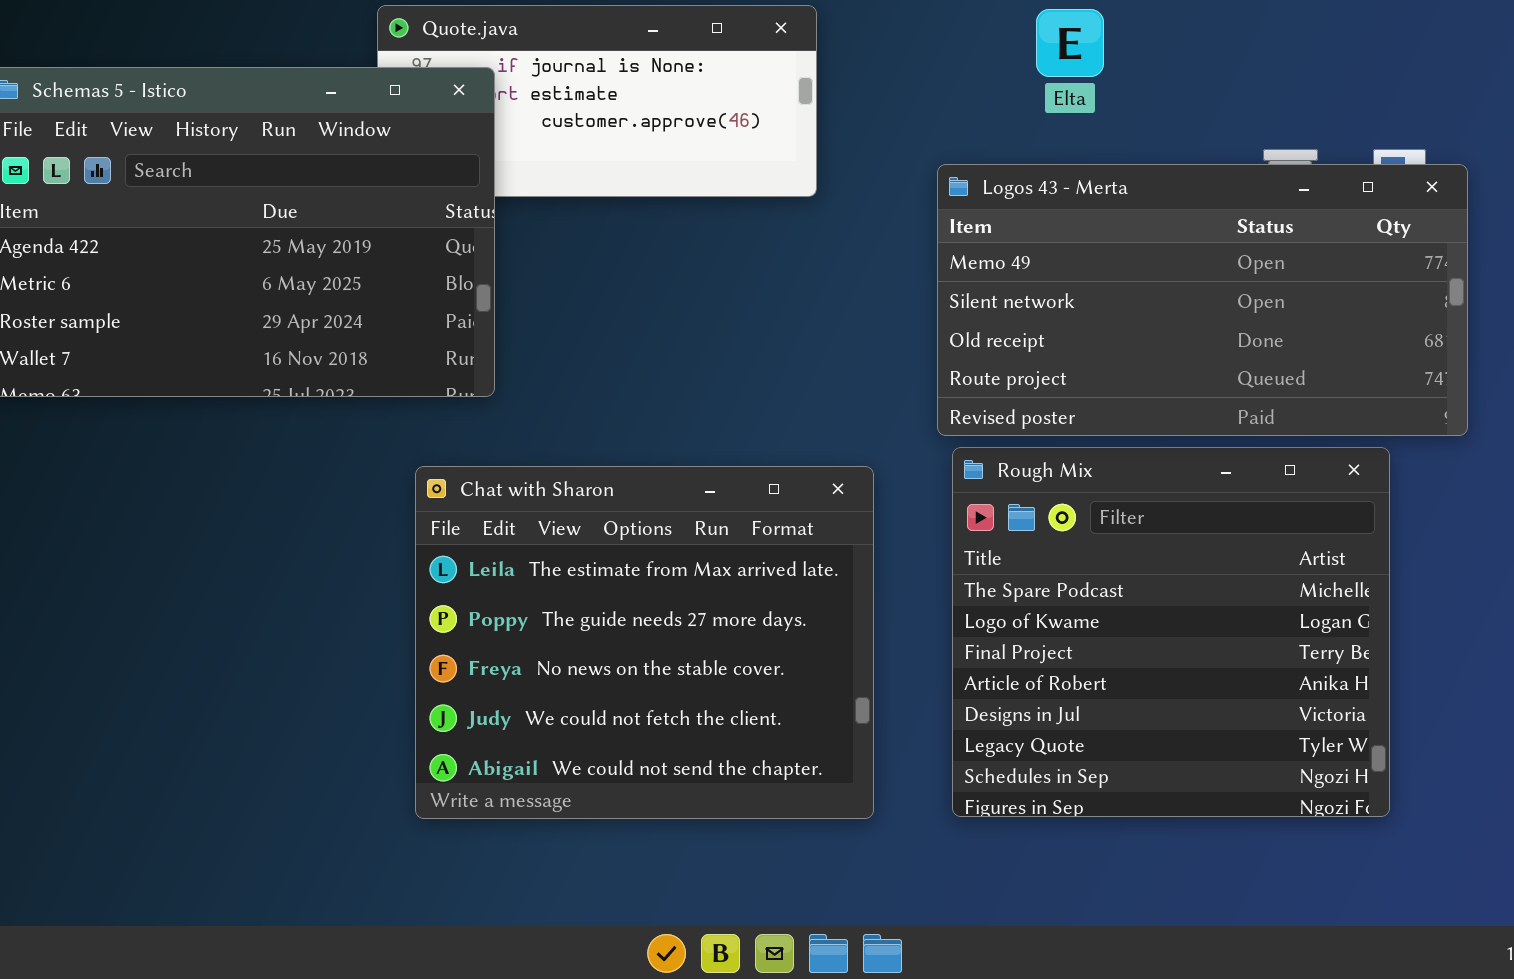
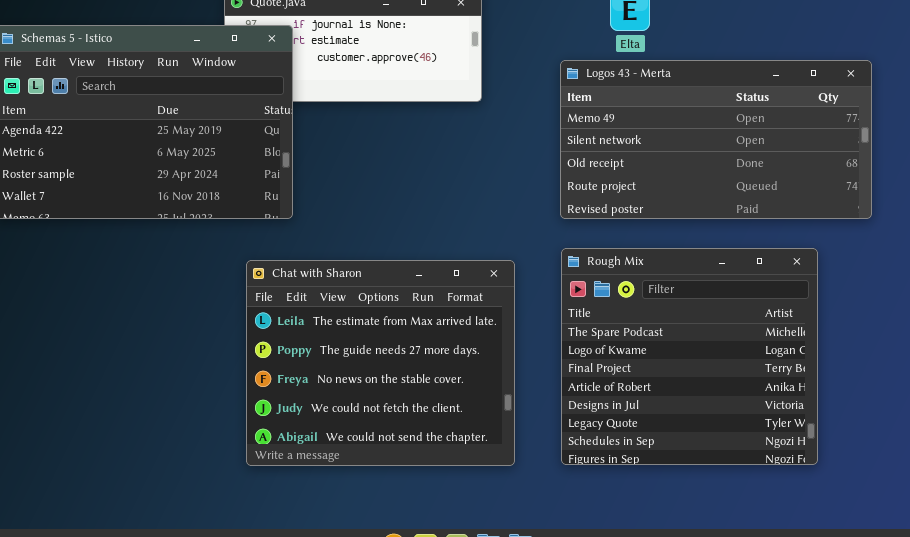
Logos 43 - Merta: [937,164,1468,436] -> [560,60,872,219], moved

